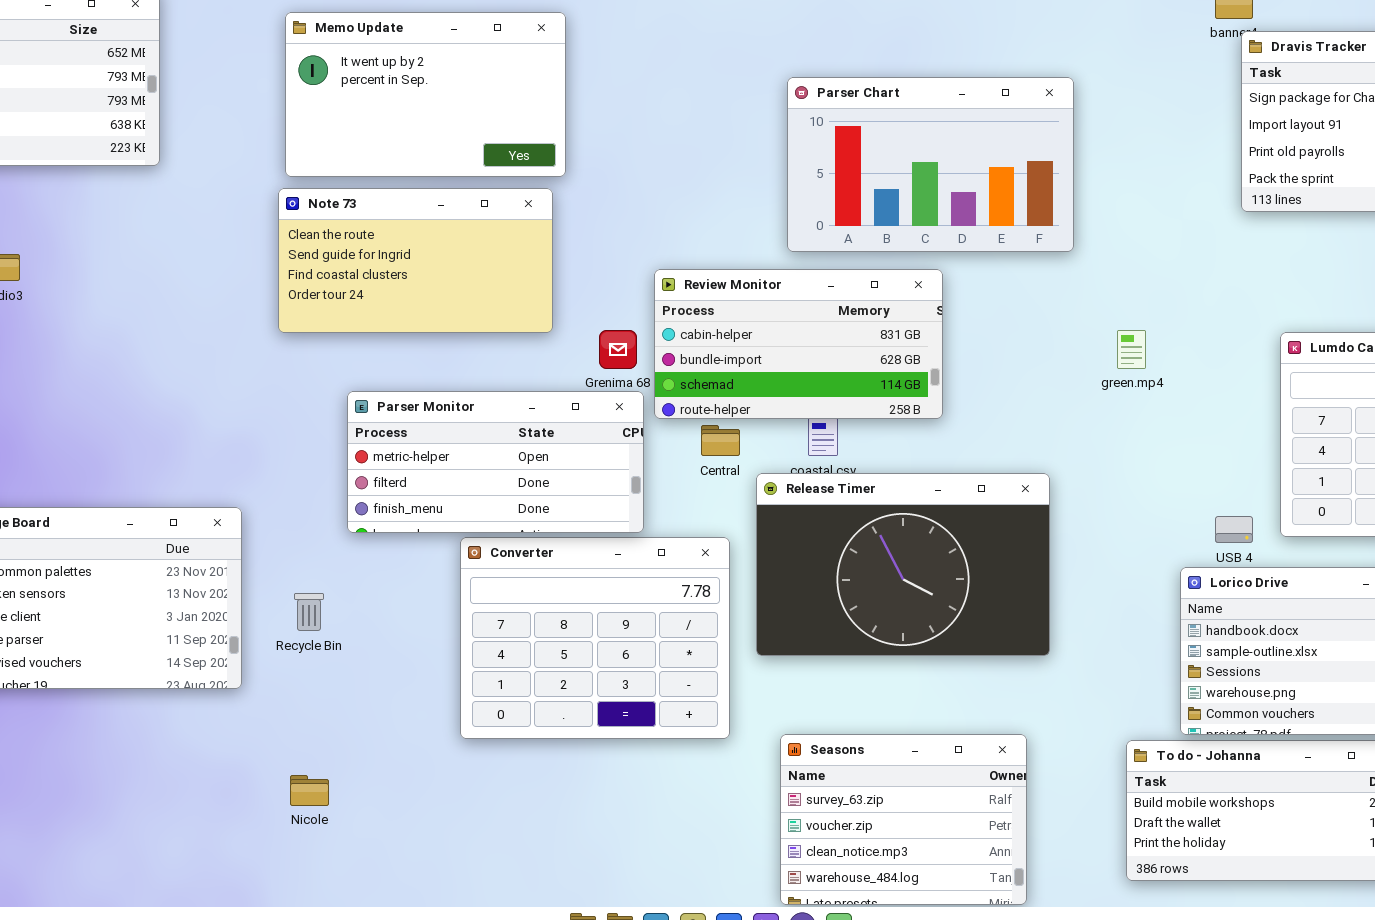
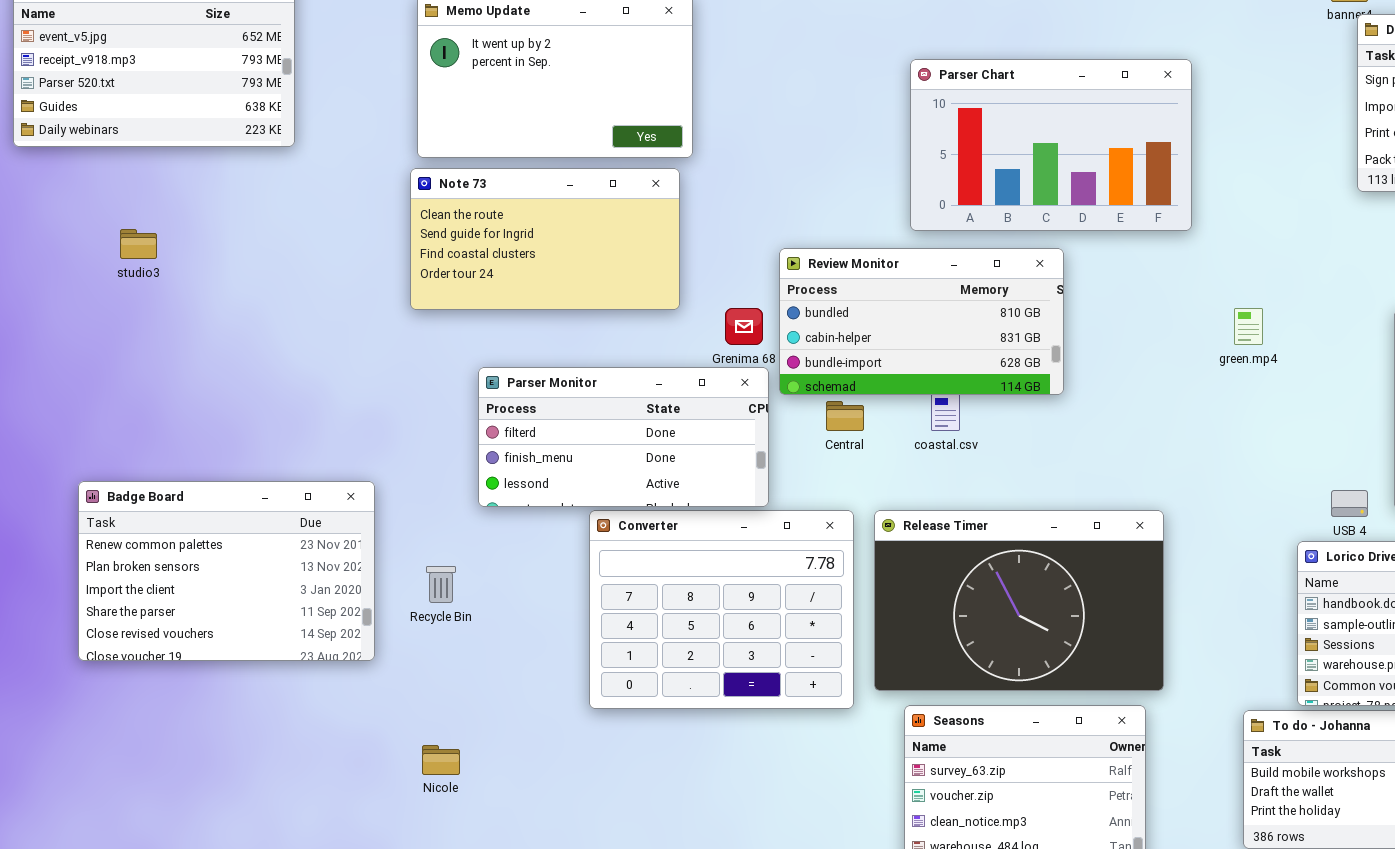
Review Monitor: [654,269,943,419] -> [779,248,1064,395], scrolled up 1 row
Parser Monitor: [347,391,644,533] -> [478,367,769,507], scrolled down 1 row
Release Timer: [756,473,1050,656] -> [874,510,1164,691], moved

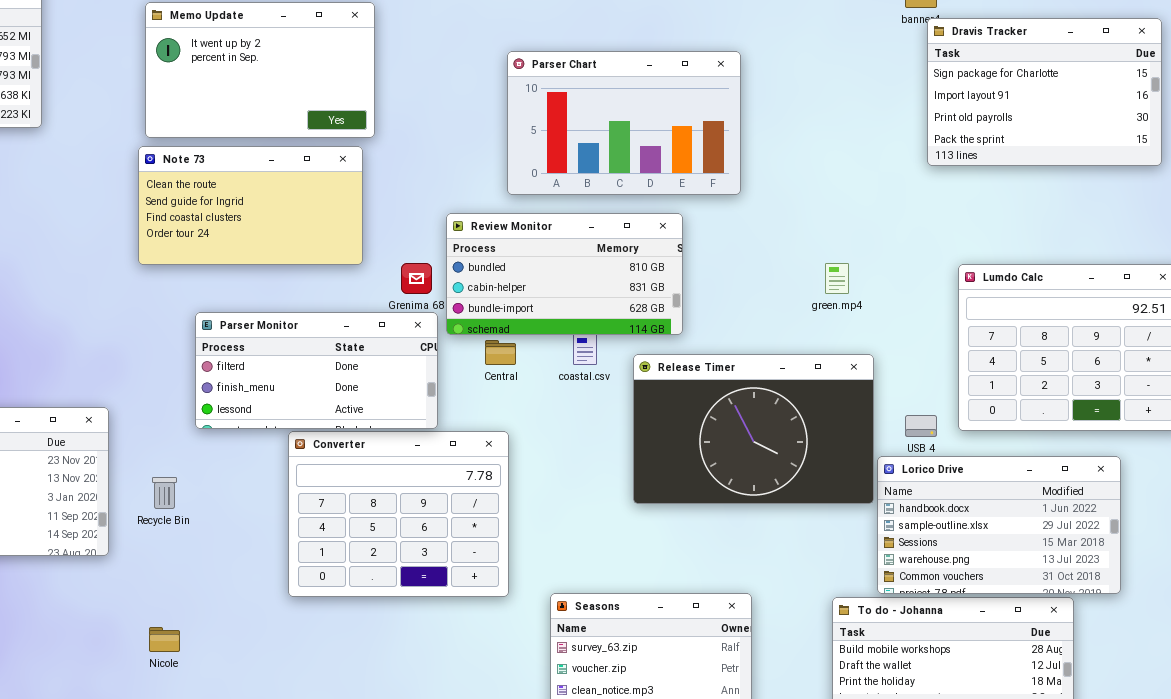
Parser Chart: [910,59,1192,231] -> [507,51,741,195], moved
Release Timer: [874,510,1164,691] -> [633,354,874,504], moved

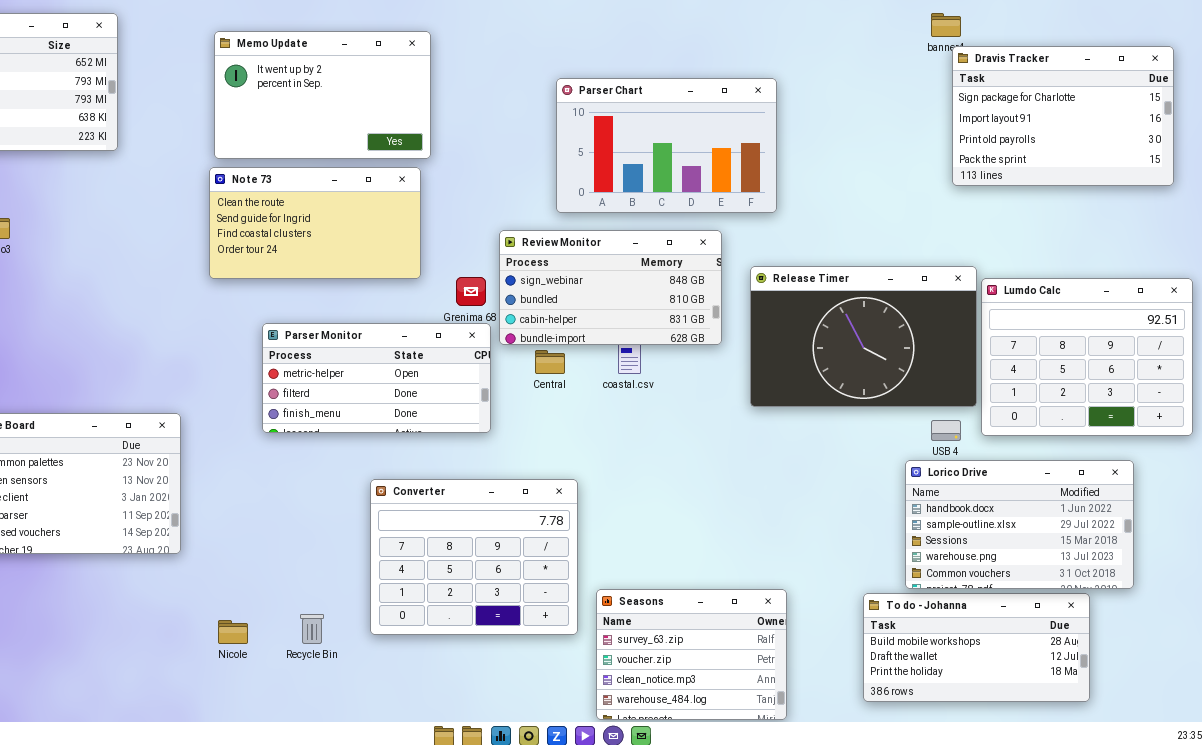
Review Monitor: [446,213,683,335] -> [499,230,722,345], scrolled up 1 row
Parser Monitor: [195,312,438,429] -> [262,323,491,433], scrolled up 1 row
Release Timer: [633,354,874,504] -> [750,266,977,407], moved
Converter: [288,431,509,597] -> [370,479,578,635], moved
Recycle Bin: [152,477,177,509] -> [300,614,324,644], moved

